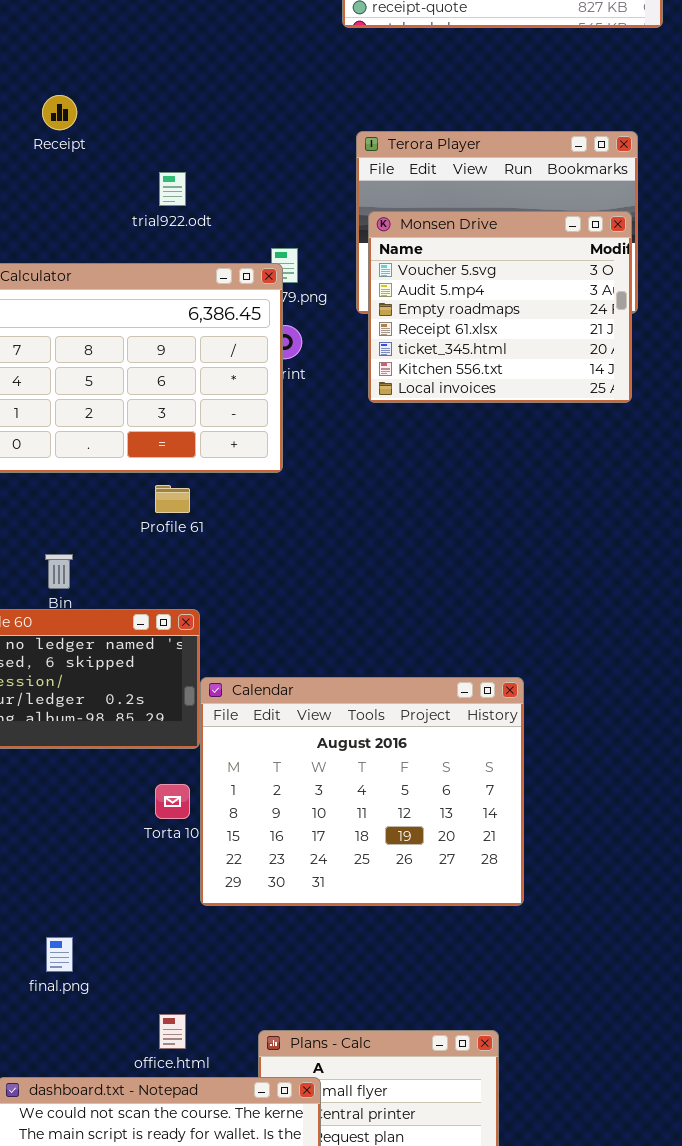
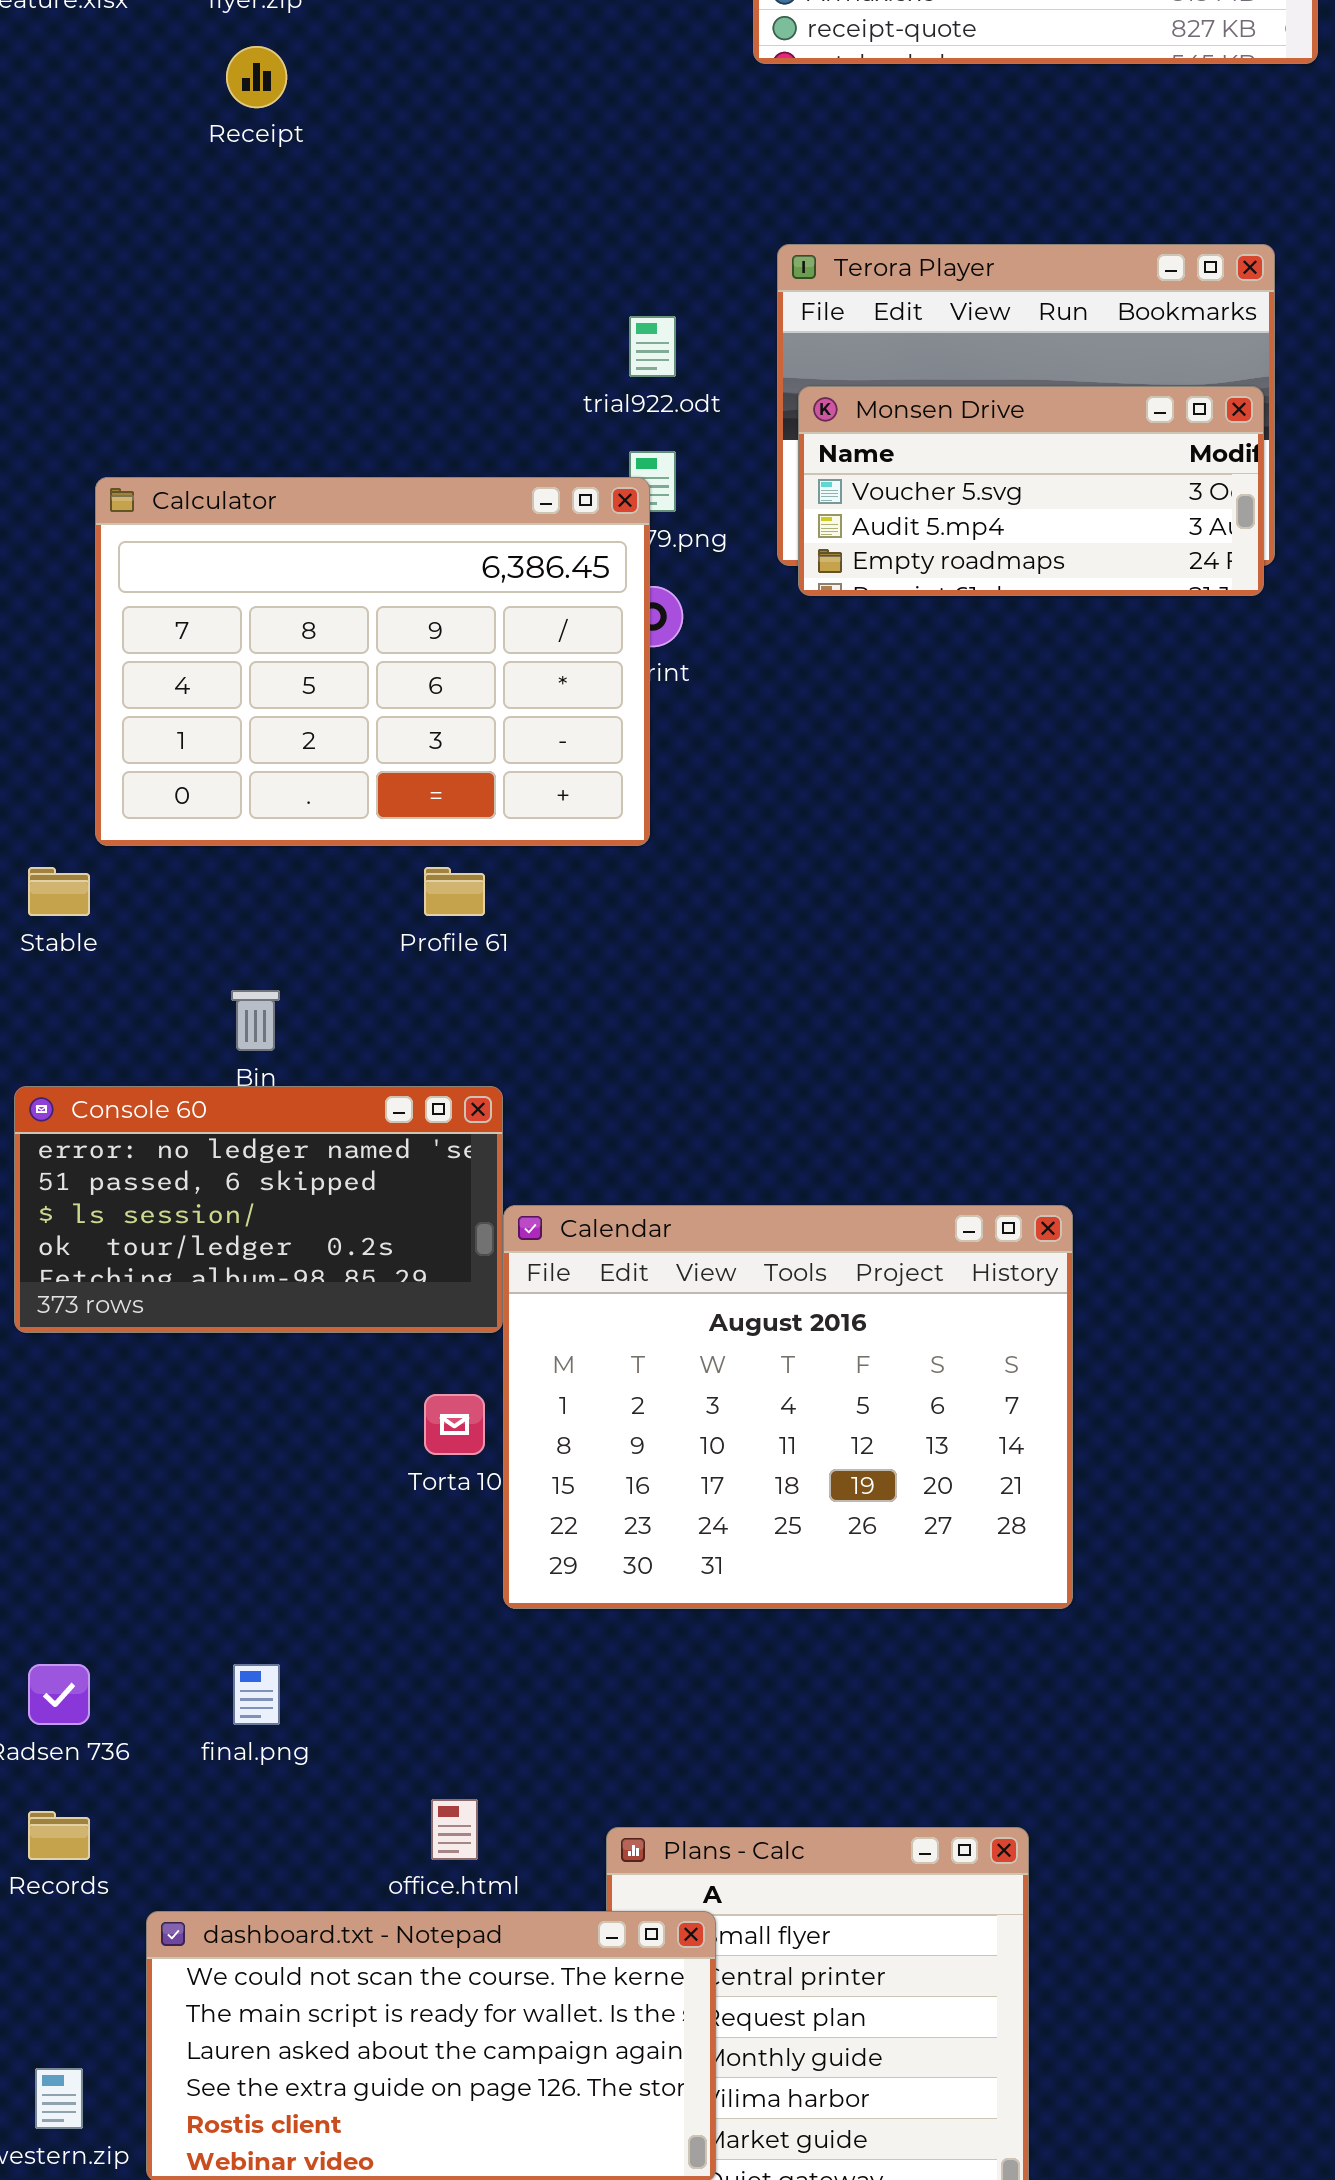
Receipt: [42,95,77,130] -> [226,46,287,108], moved
trial922.odt: [159,172,186,206] -> [629,316,676,377], moved
Monsen Drive: [368,211,632,403] -> [798,386,1264,596], resized

